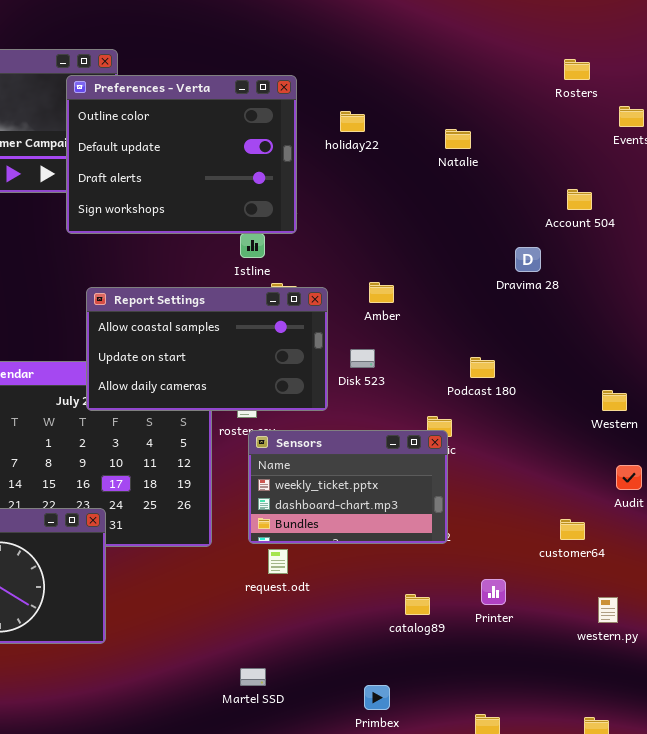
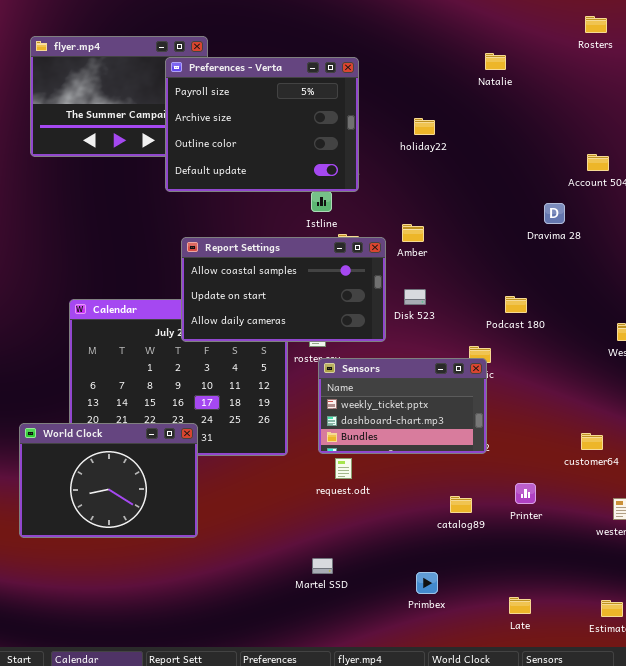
Rosters: [564,59,590,80] -> [585,16,607,33], moved
Preferences - Verta: [66,75,297,234] -> [165,57,359,192], scrolled up 2 rows
holiday22: [340,111,365,132] -> [414,118,435,135], moved
Natalie: [445,129,471,149] -> [485,53,506,70], moved
Amber: [369,282,394,303] -> [402,224,424,242], moved

